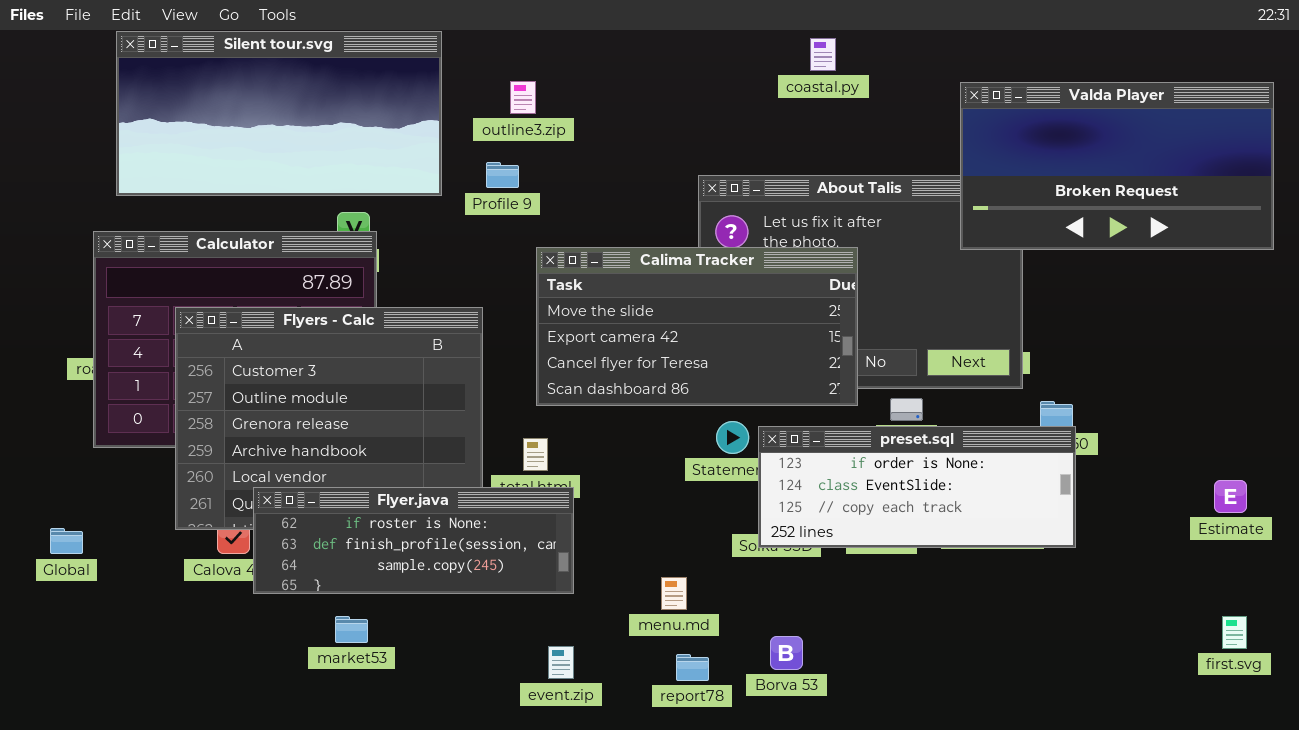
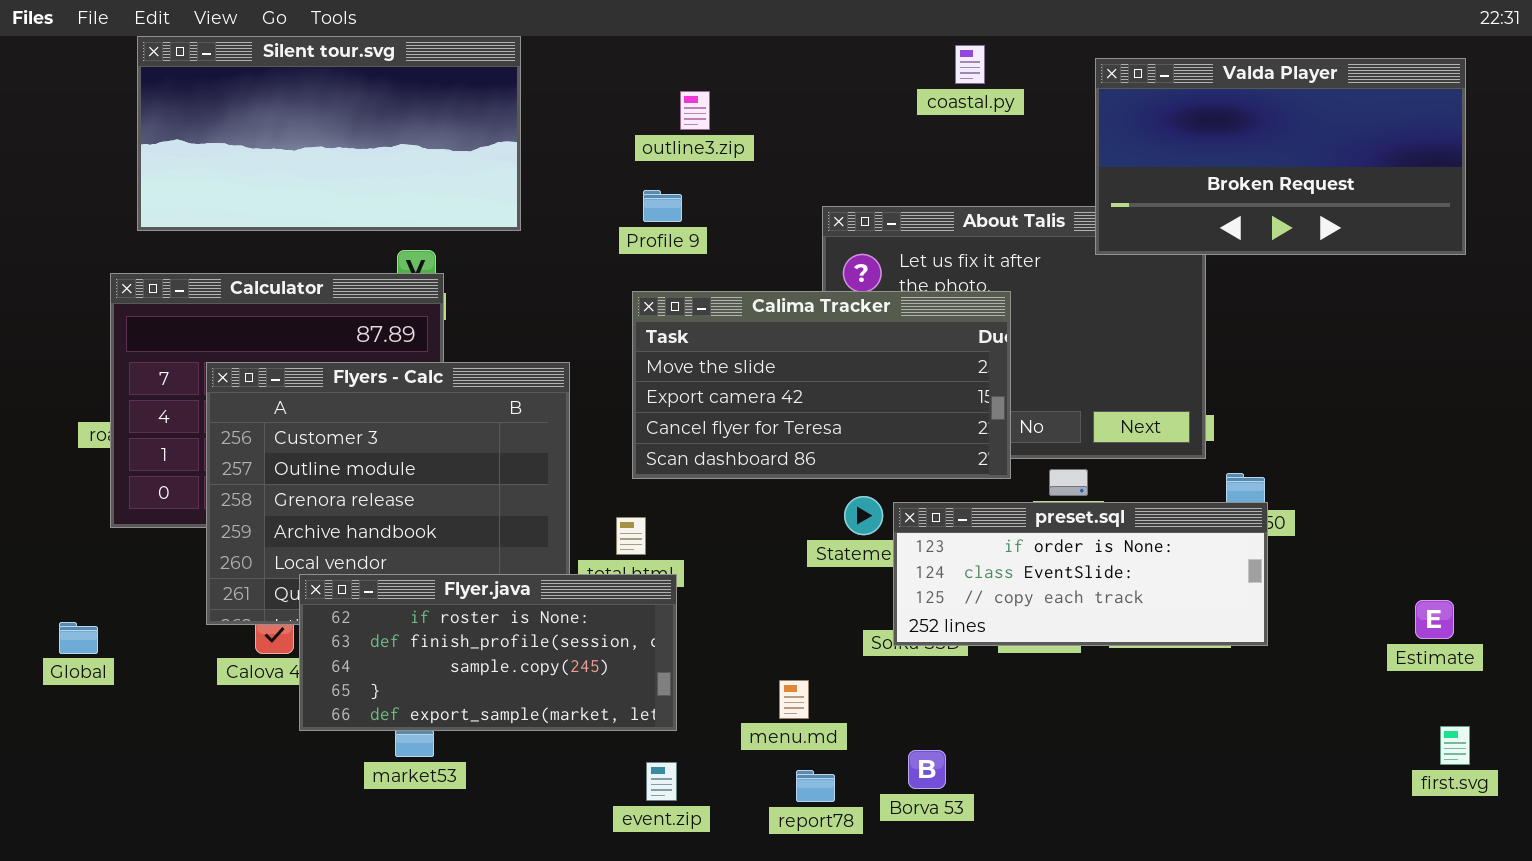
outline3.zip: [510,81,536,114] -> [680,91,710,130], moved
Valda Player: [960,82,1274,250] -> [1095,58,1466,255], moved
Profile 9: [486,162,519,188] -> [643,190,682,222], moved
Estimate: [1214,480,1247,513] -> [1415,600,1454,639], moved
Flyer.java: [253,487,574,594] -> [299,574,677,731], resized

